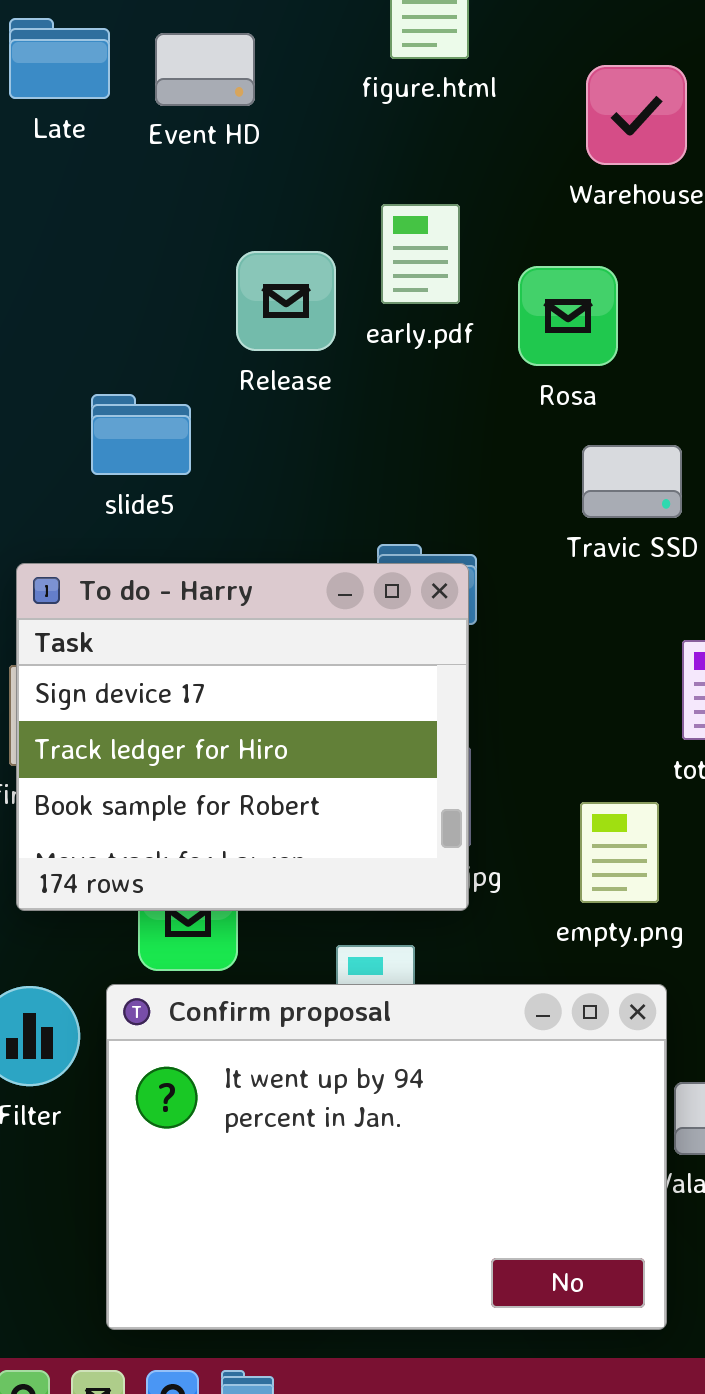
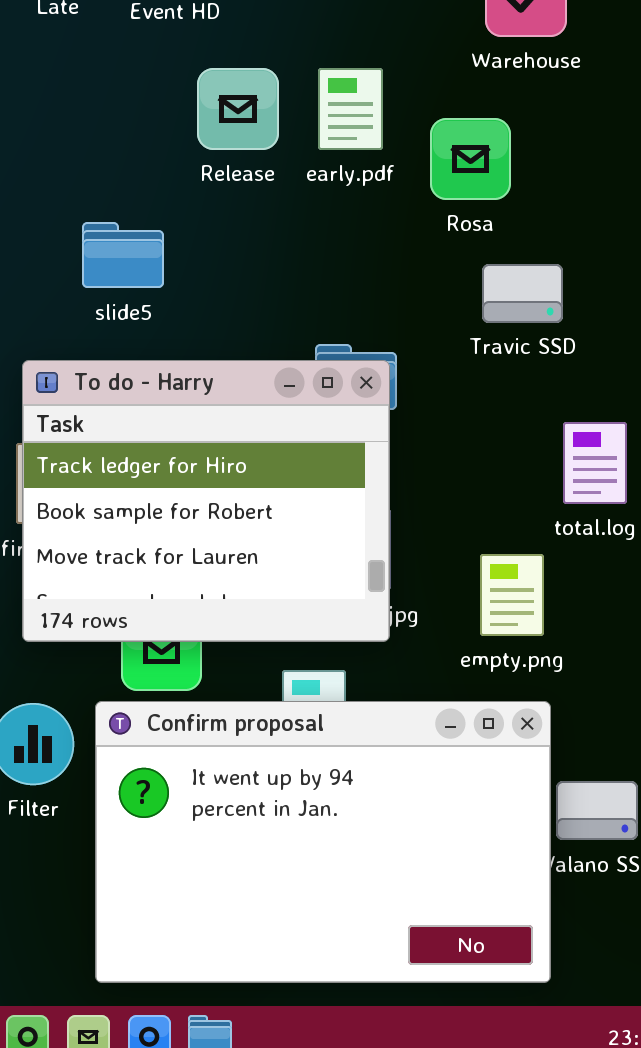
Release: [236,251,336,351] -> [197,68,279,150], moved
To do - Harry: [16,563,469,911] -> [22,360,390,642], scrolled down 1 row

